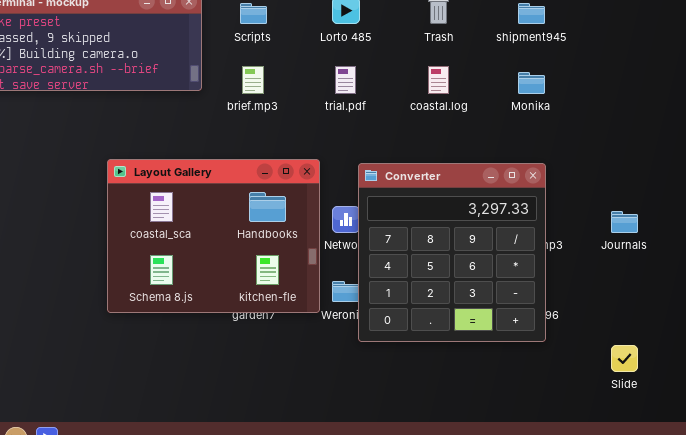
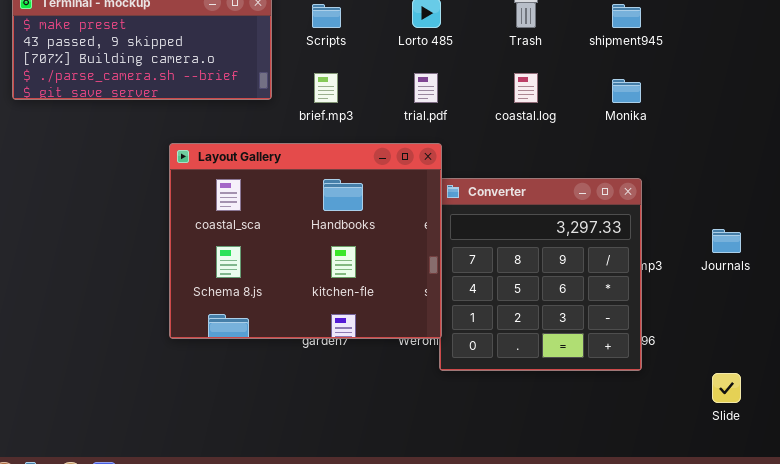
Layout Gallery: [107,159,320,313] -> [169,143,442,339], resized

